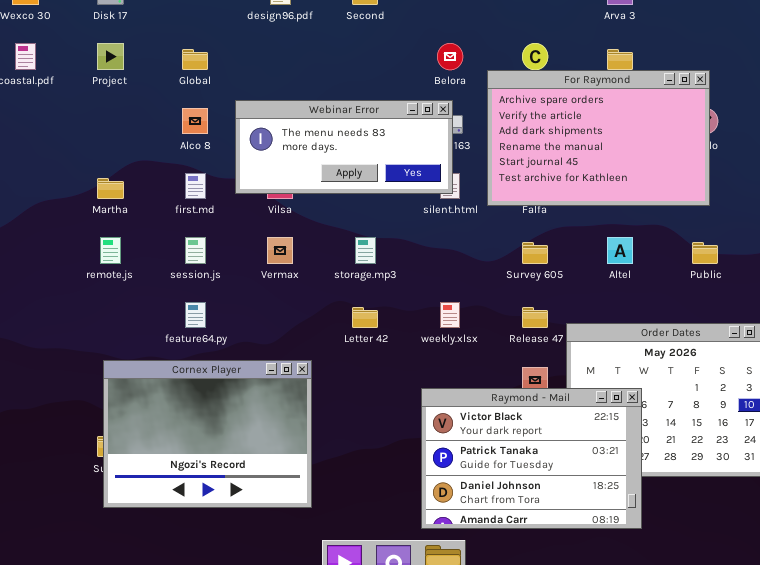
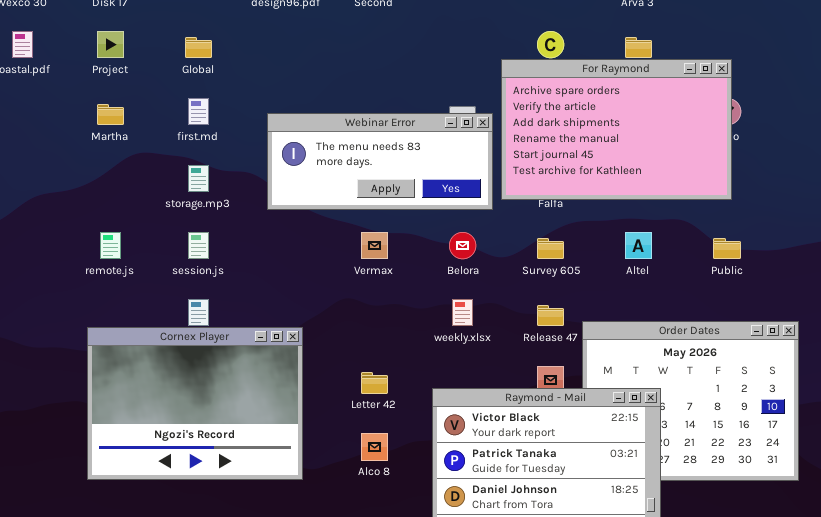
Belora: [437,43,463,70] -> [449,232,476,259], moved
Webinar Error: [235,100,453,194] -> [267,113,493,210], moved
Alco 8: [182,108,208,134] -> [361,433,388,461], moved
first.md: [185,173,206,199] -> [188,98,209,125], moved
Martha: [97,178,124,199] -> [97,104,124,125], moved
Vermax: [267,237,293,264] -> [361,232,388,259], moved
storage.mp3: [355,237,376,264] -> [188,165,209,192], moved
Letter 42: [352,307,378,328] -> [361,372,388,394], moved
Cornex Player: [103,360,312,508] -> [87,327,303,480], moved

